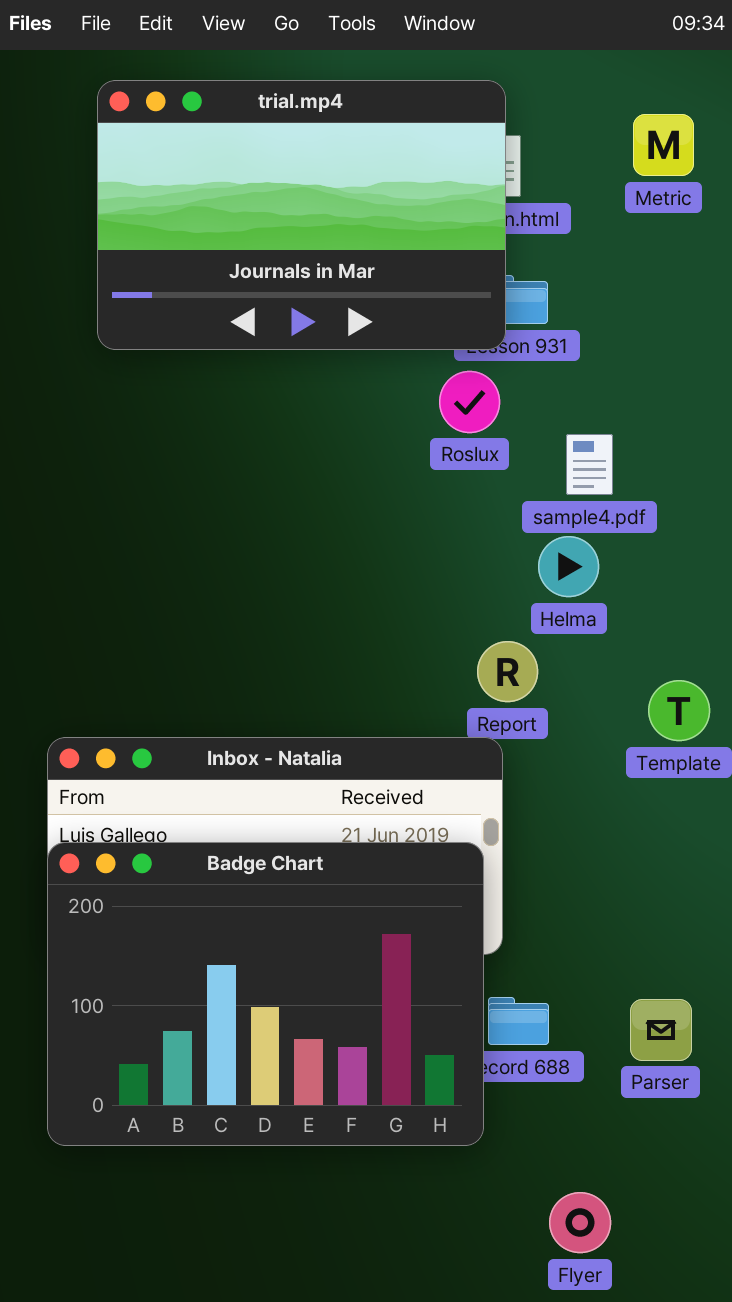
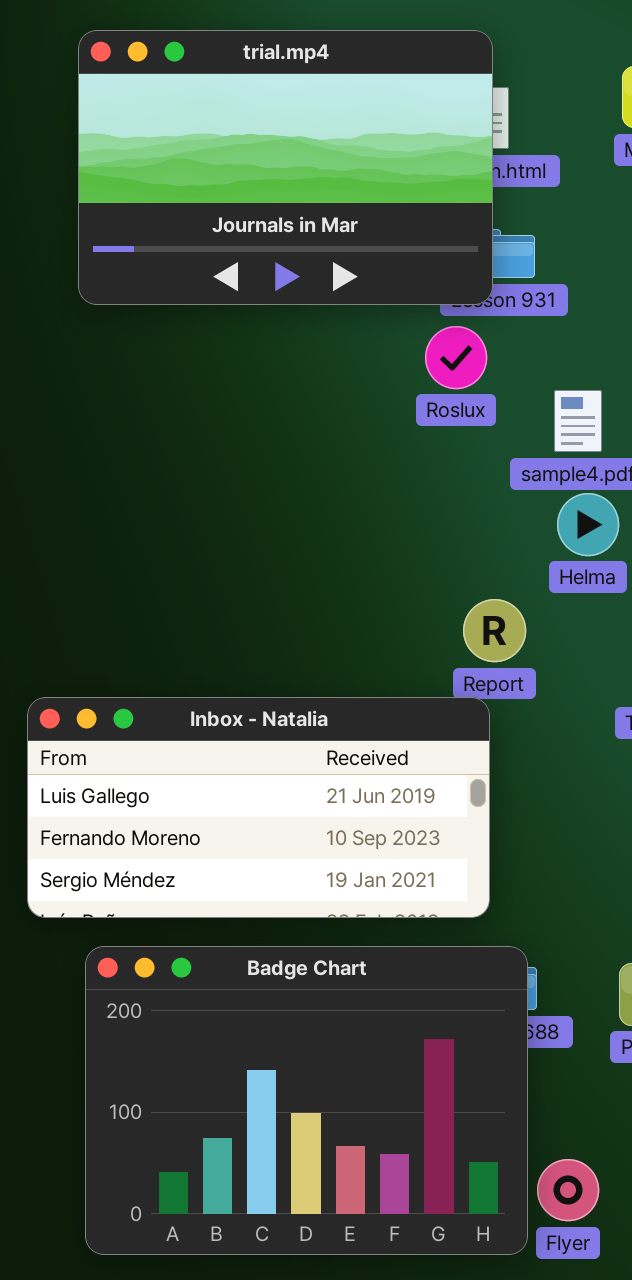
Helma: [538,536,599,597] -> [557,493,619,556], moved
Badge Chart: [47,842,484,1146] -> [85,946,528,1255], moved

